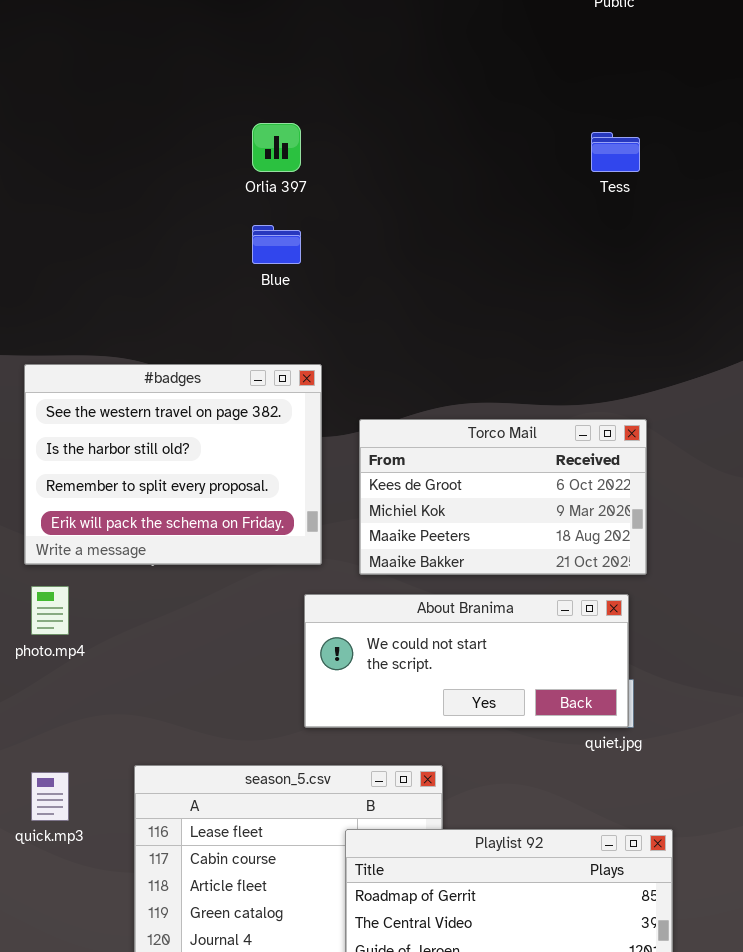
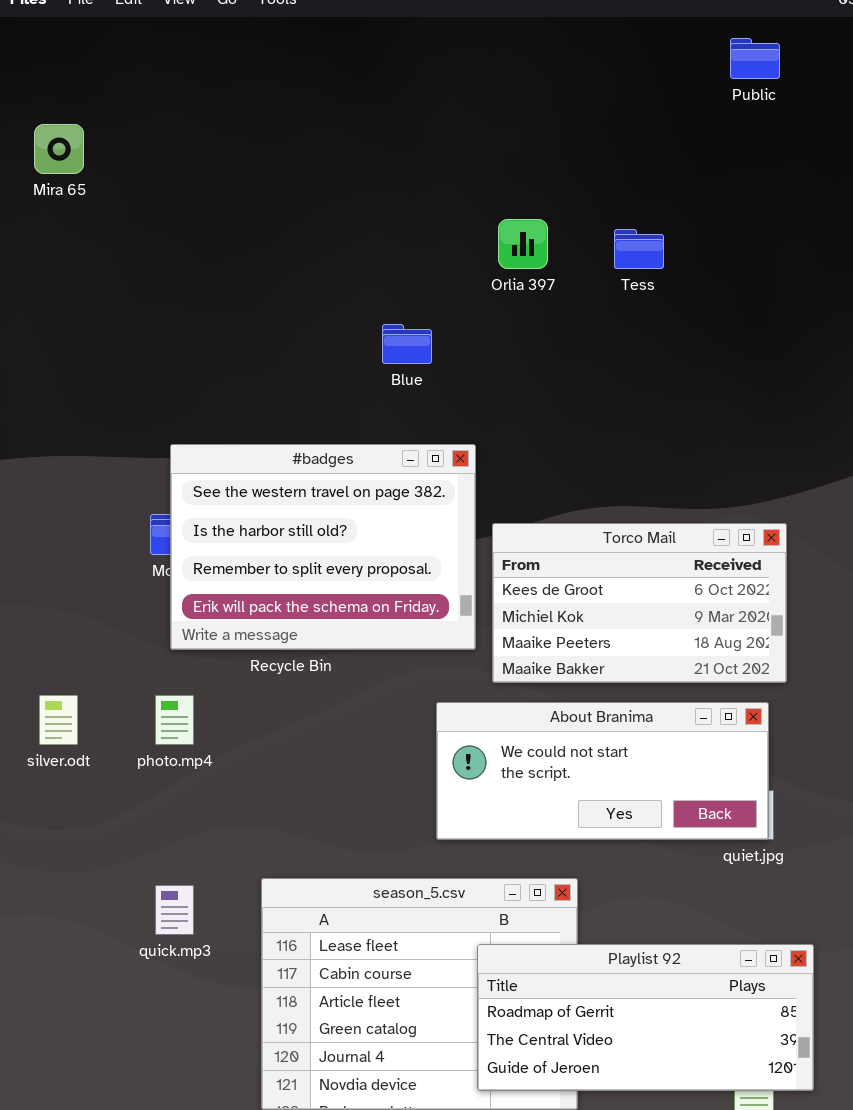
Orlia 397: [252,123,301,172] -> [498,219,548,269], moved
Tess: [591,132,640,172] -> [614,229,664,269], moved
#badges: [24,364,322,565] -> [170,444,476,650], moved

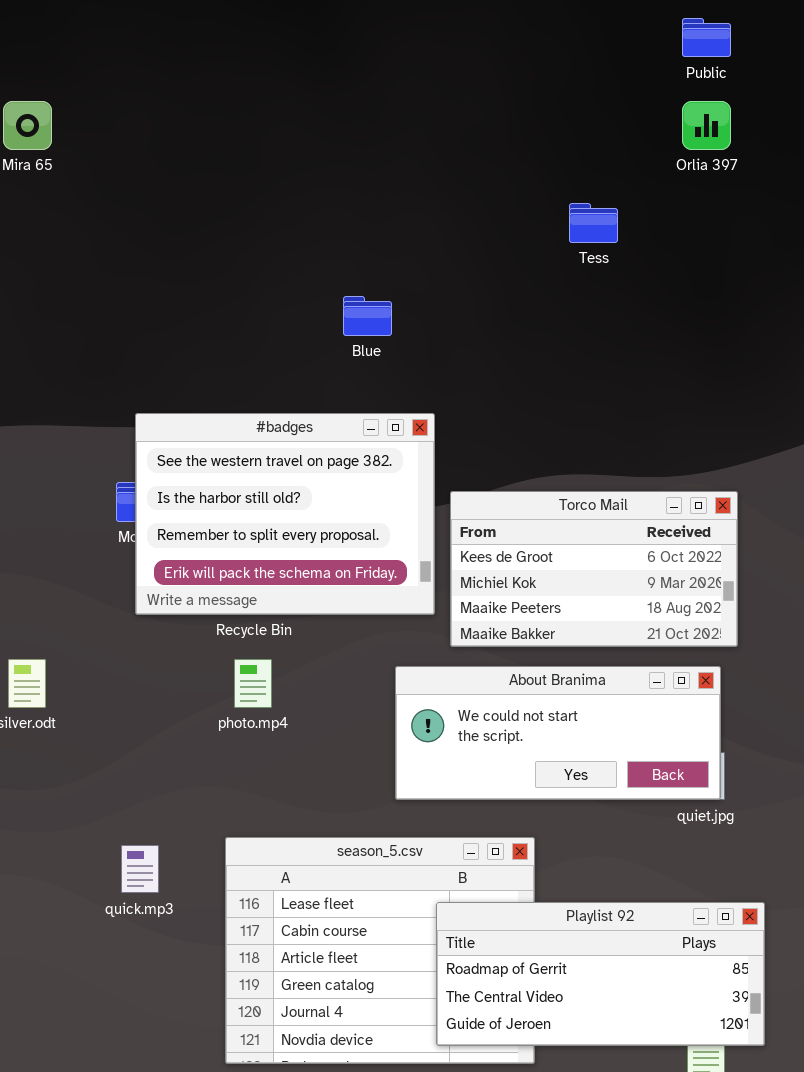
Orlia 397: [498,219,548,269] -> [682,101,731,150], moved
photo.mp4: [155,695,194,745] -> [234,659,272,708], moved

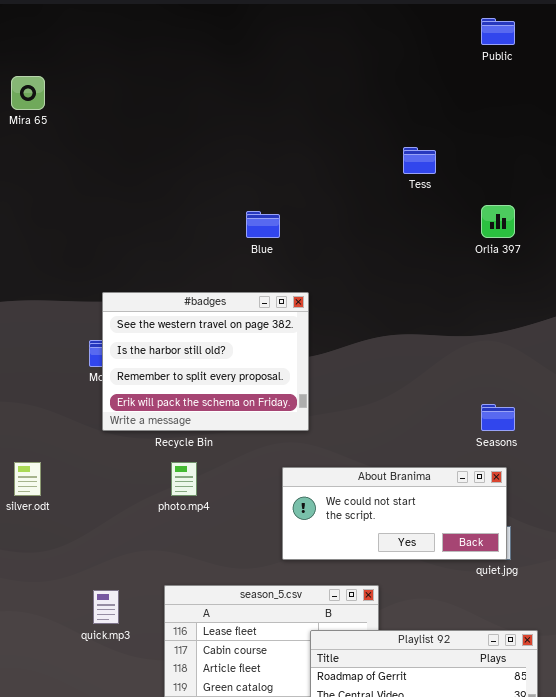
Orlia 397: [682,101,731,150] -> [481,205,515,238], moved
Torco Mail: [450,491,738,647] -> none, closed

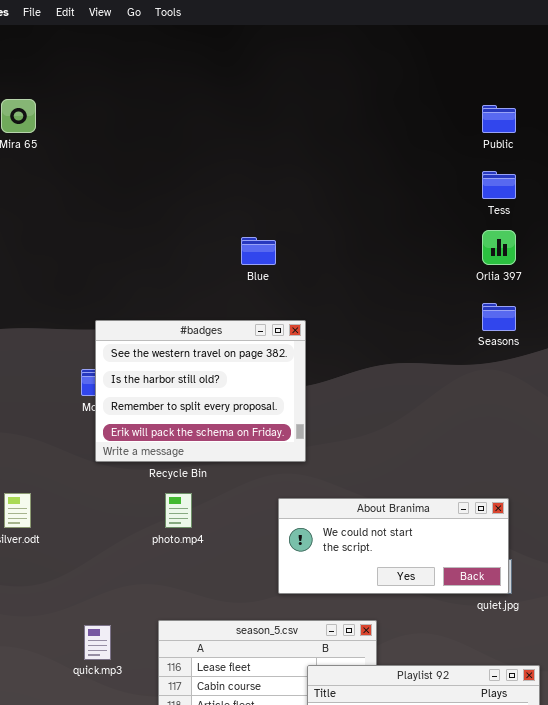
Public: [481,18,515,45] -> [482,105,516,133], moved
Tess: [403,147,436,174] -> [482,171,516,199], moved
Seasons: [481,404,515,431] -> [482,303,516,331], moved

